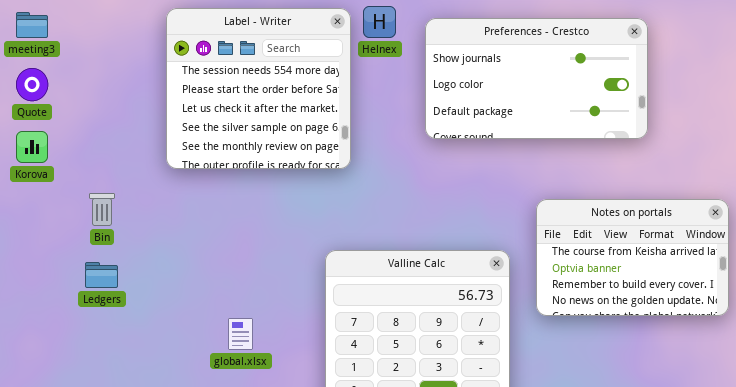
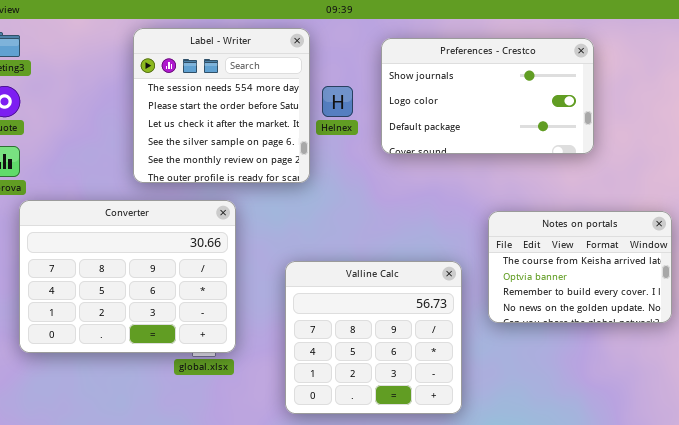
Helnex: [363,6,396,38] -> [322,86,353,117], moved
Converter: none -> [19,200,236,353], opened

